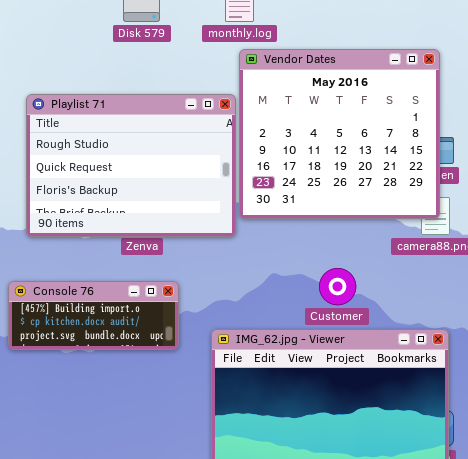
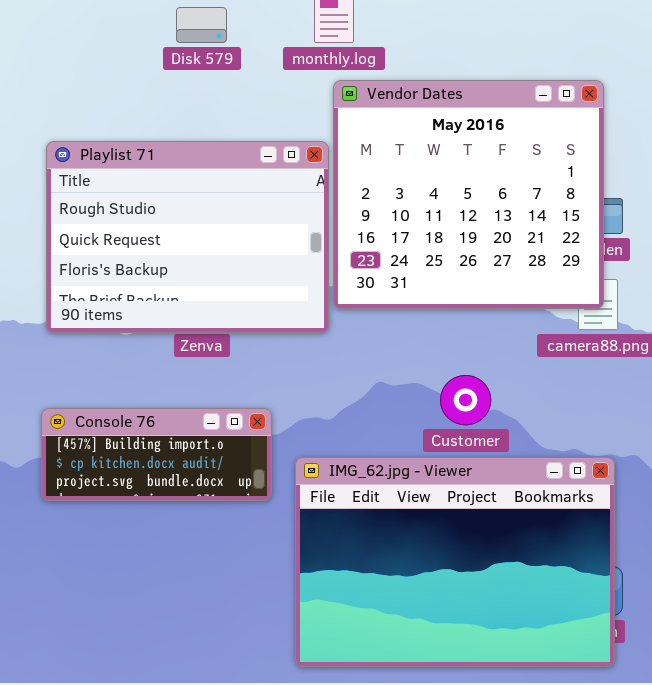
Console 76: [8,281,179,350] -> [41,408,272,501], moved

